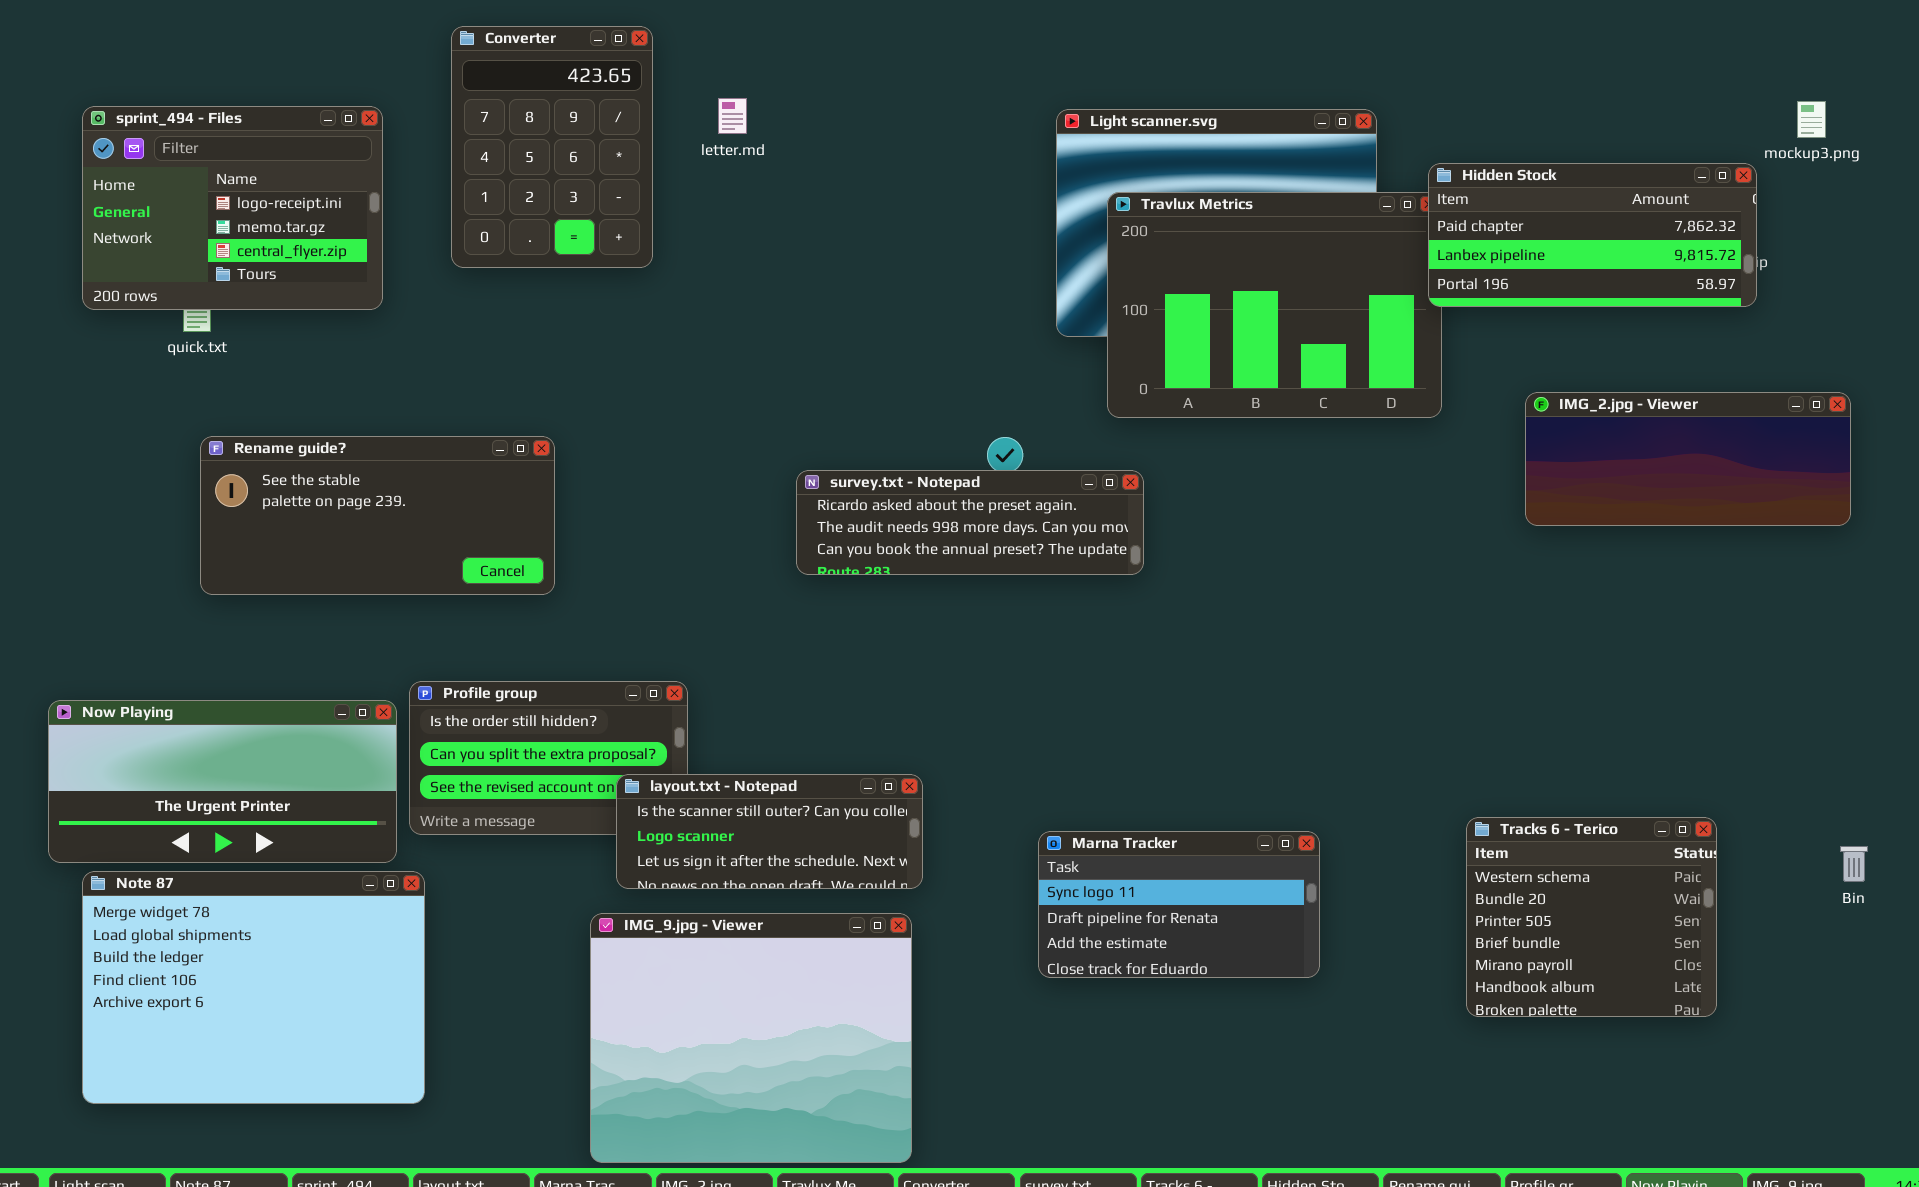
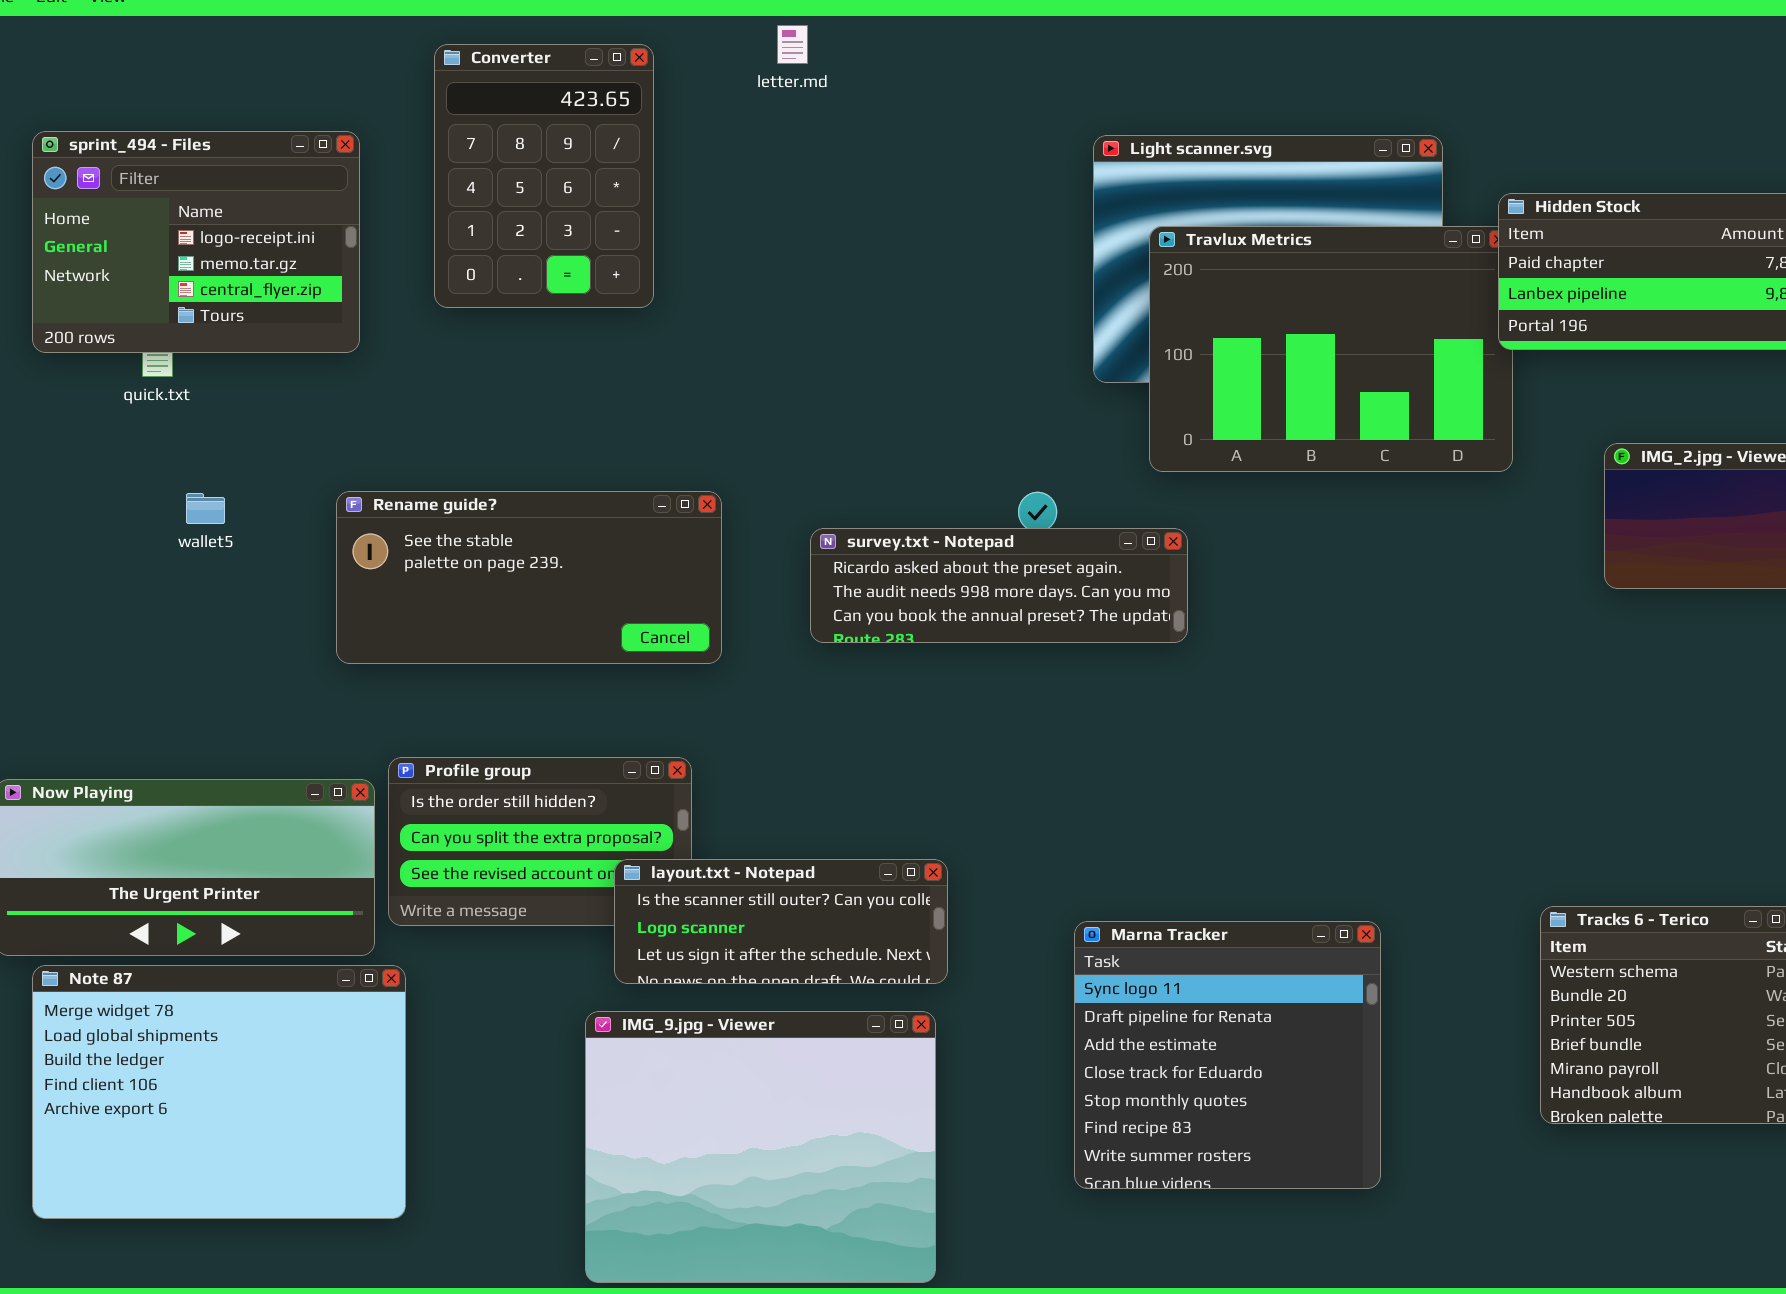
letter.md: [718,98,747,134] -> [777,25,808,64], moved
Rename guide?: [200,436,555,595] -> [336,491,722,664], moved
Marna Tracker: [1038,831,1320,978] -> [1074,921,1381,1189], resized

